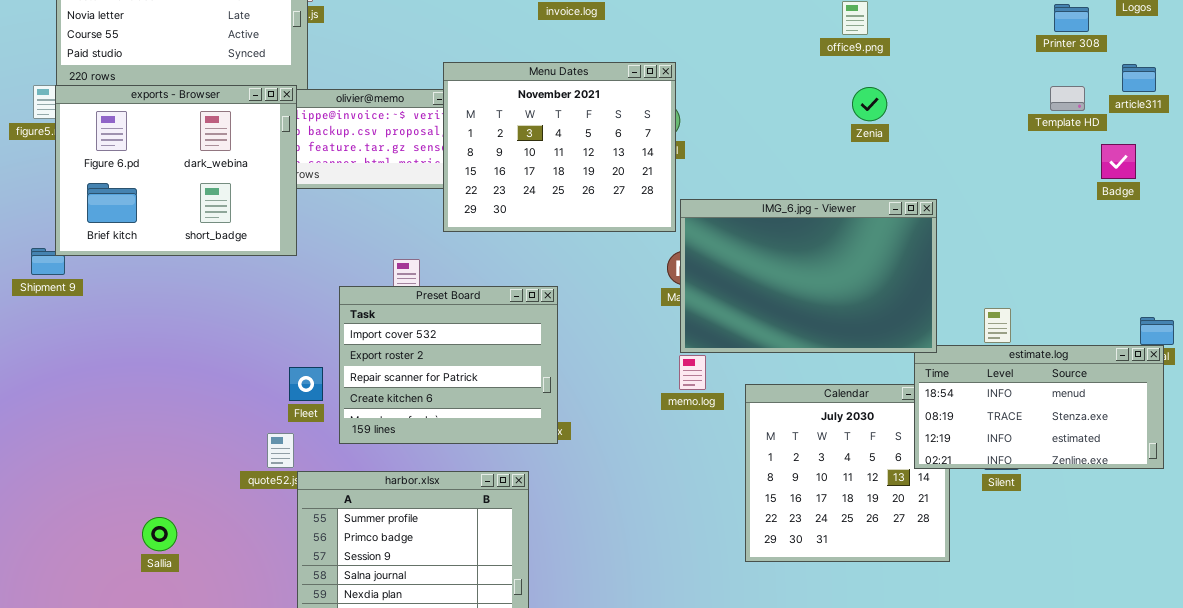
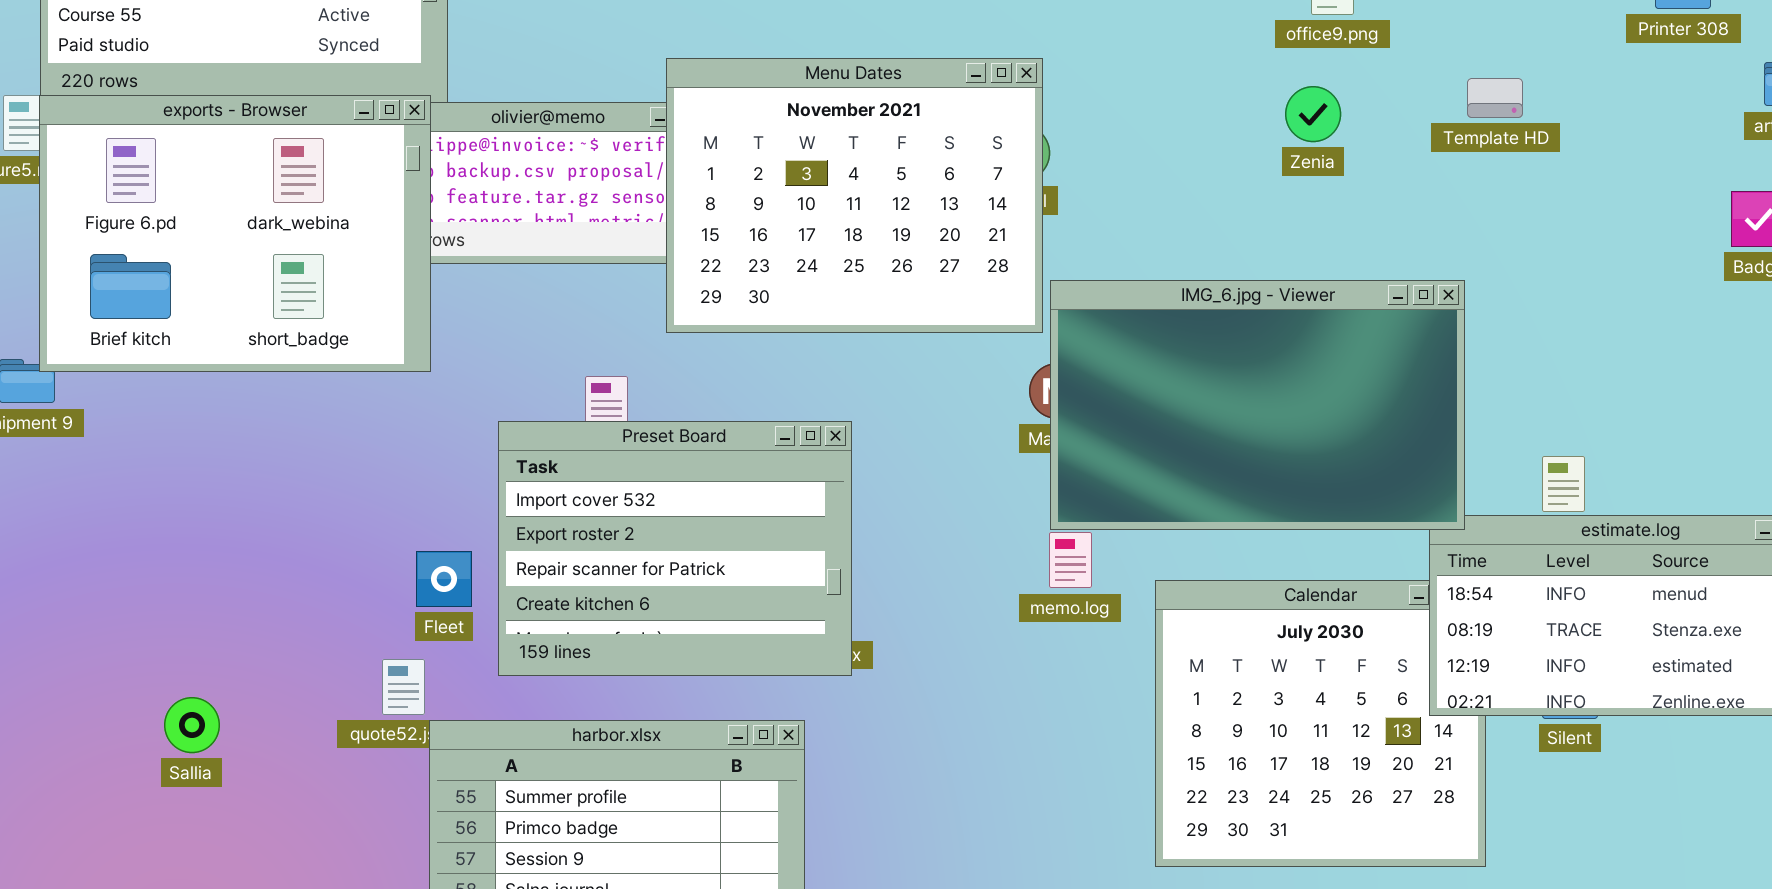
Template HD: [1050,86,1085,111] -> [1467,78,1523,118], moved
Zenia: [852,87,887,121] -> [1285,86,1341,142], moved
Sallia: [142,517,177,551] -> [164,697,220,753], moved

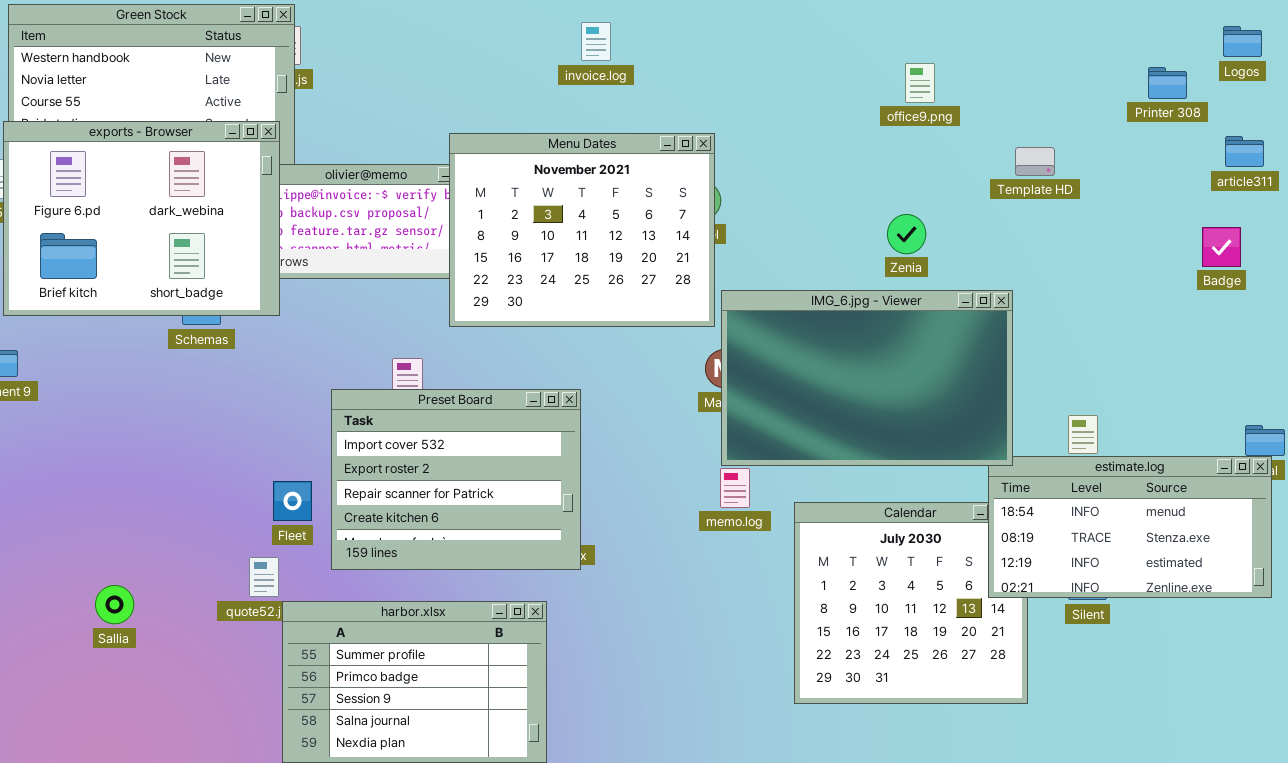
Zenia: [1285,86,1341,142] -> [887,214,926,254], moved
exports - Browser: [39,95,431,372] -> [3,121,280,316], moved

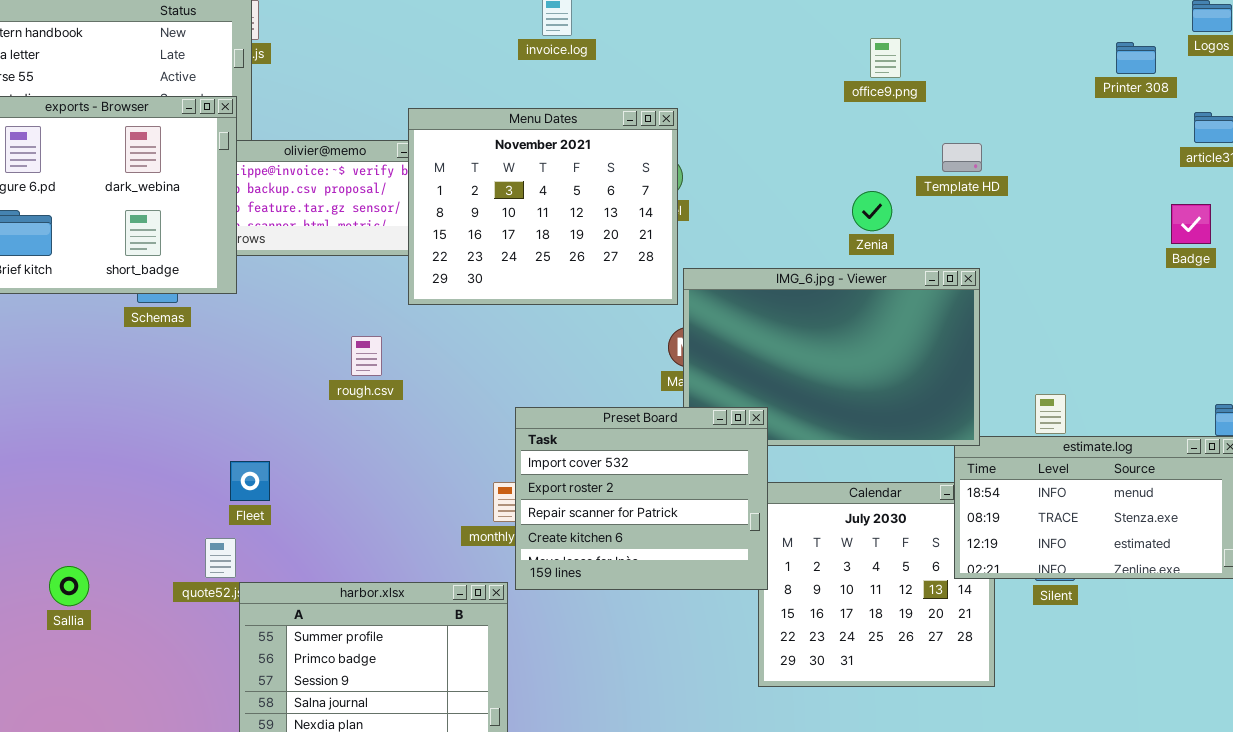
Template HD: [1015,147,1055,176] -> [942,143,982,172], moved
Preset Board: [331,389,581,570] -> [515,407,768,590], moved

